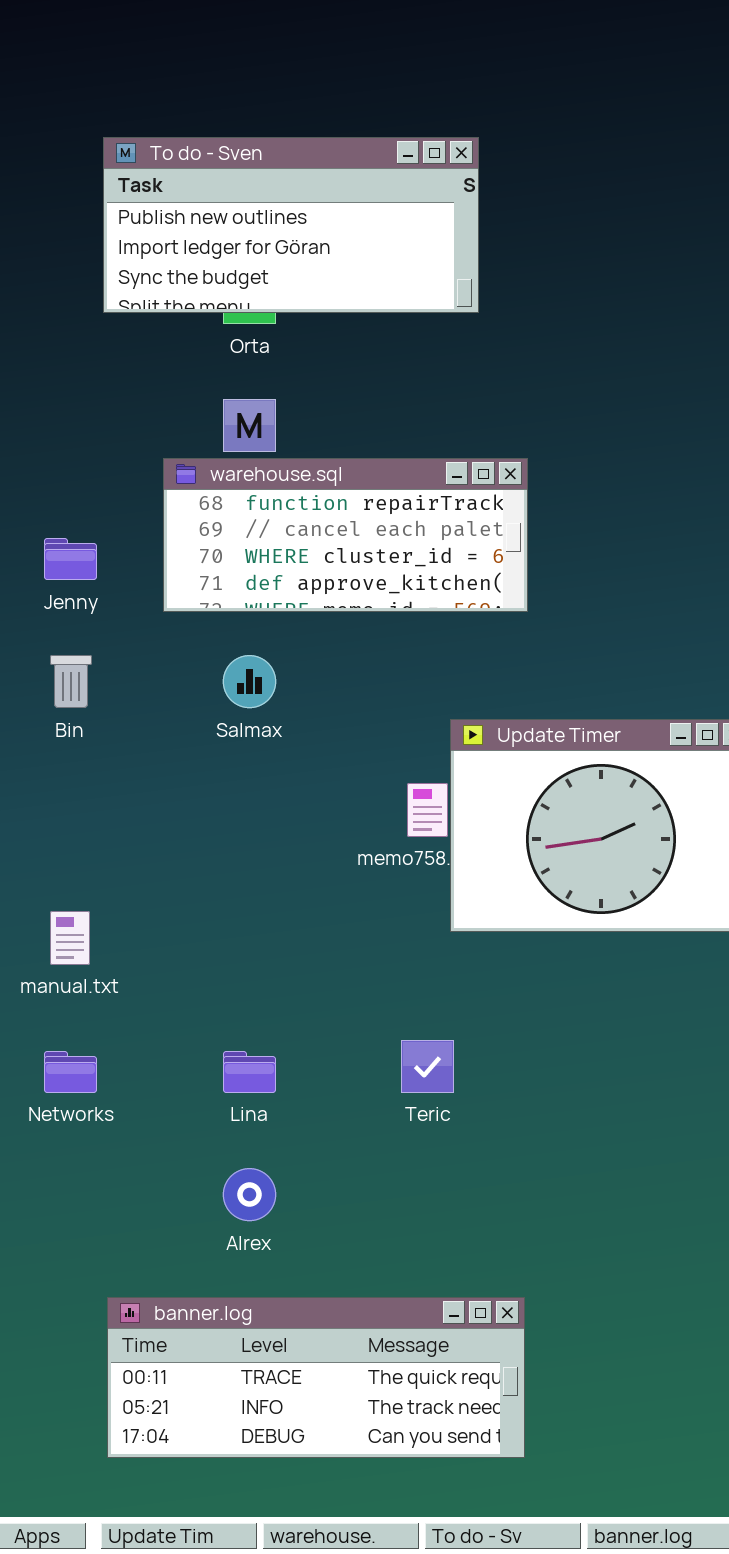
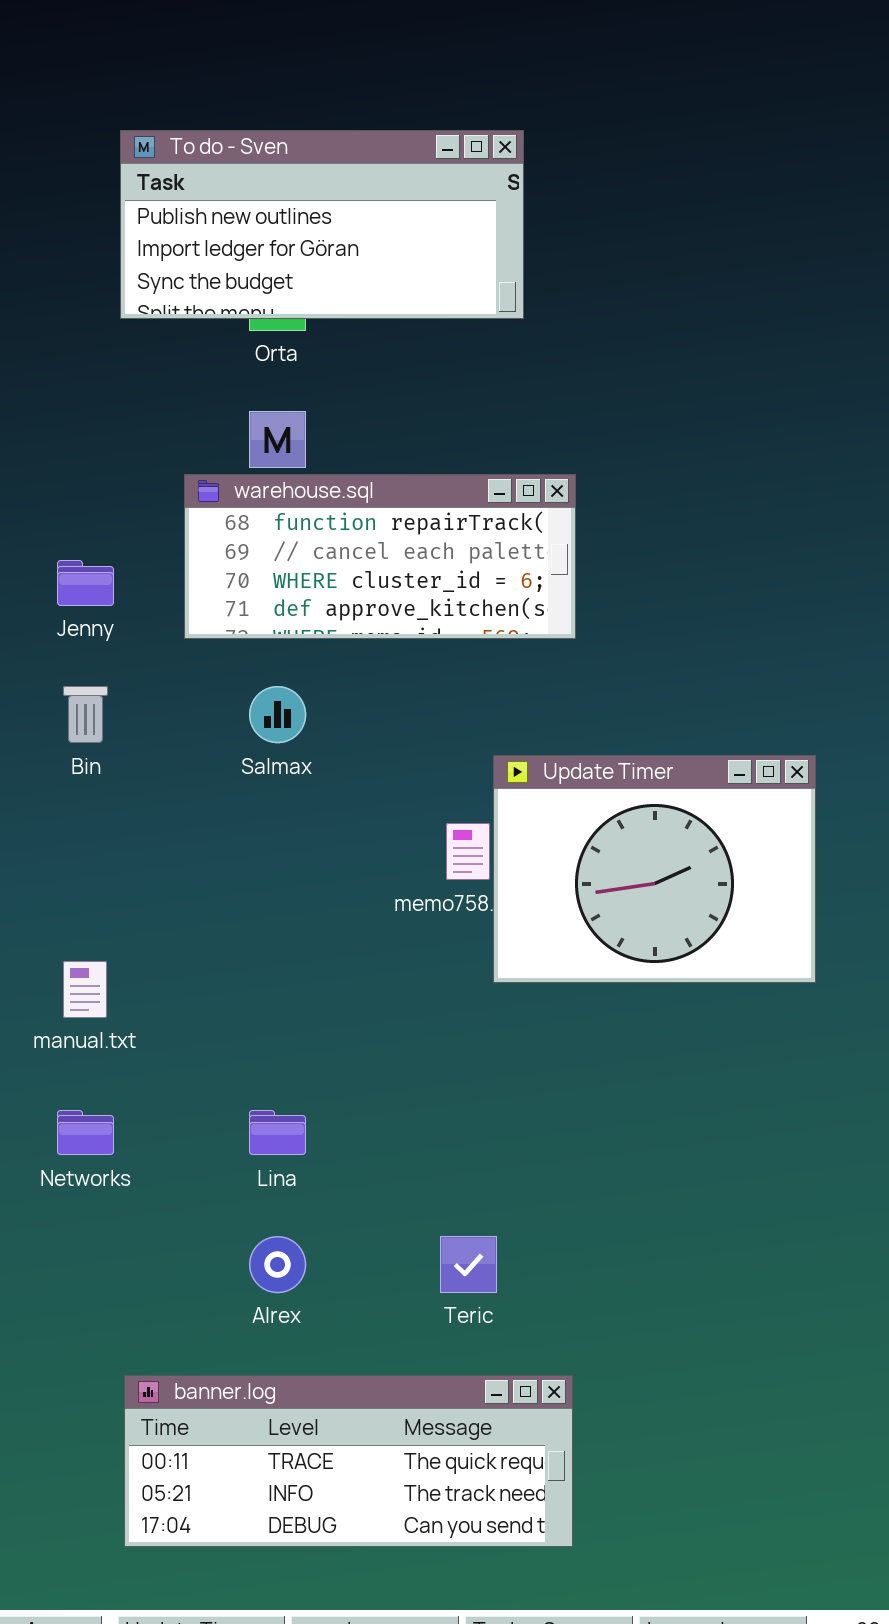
Teric: [401,1040,454,1093] -> [440,1236,497,1293], moved

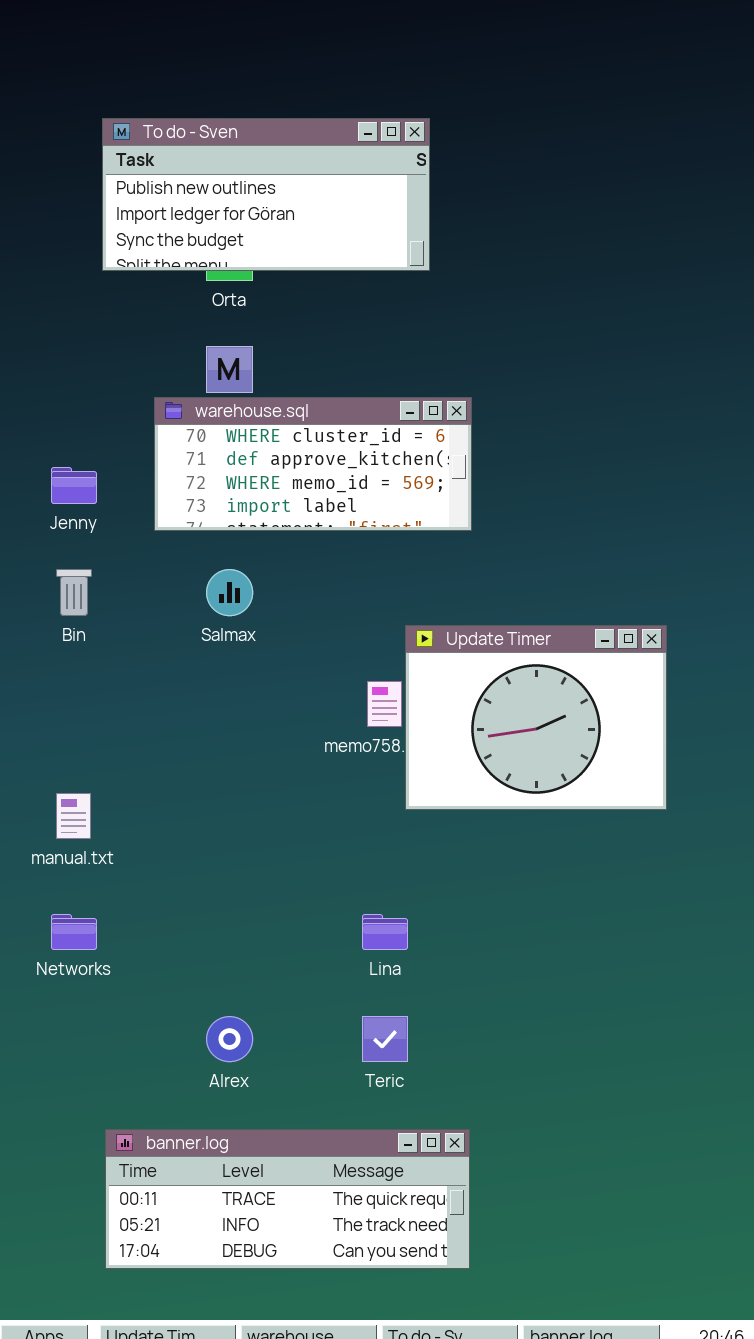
warehouse.sql: [184,474,576,639] -> [154,397,472,531], scrolled down 2 rows
Lina: [249,1110,306,1155] -> [362,914,408,950], moved

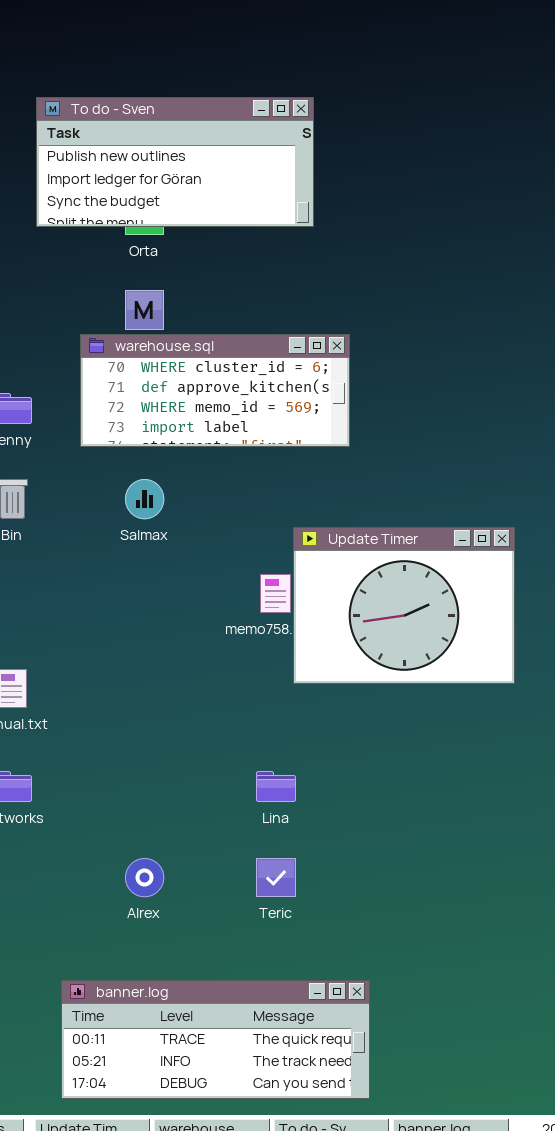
banner.log: [105,1129,470,1269] -> [61,980,370,1099], moved

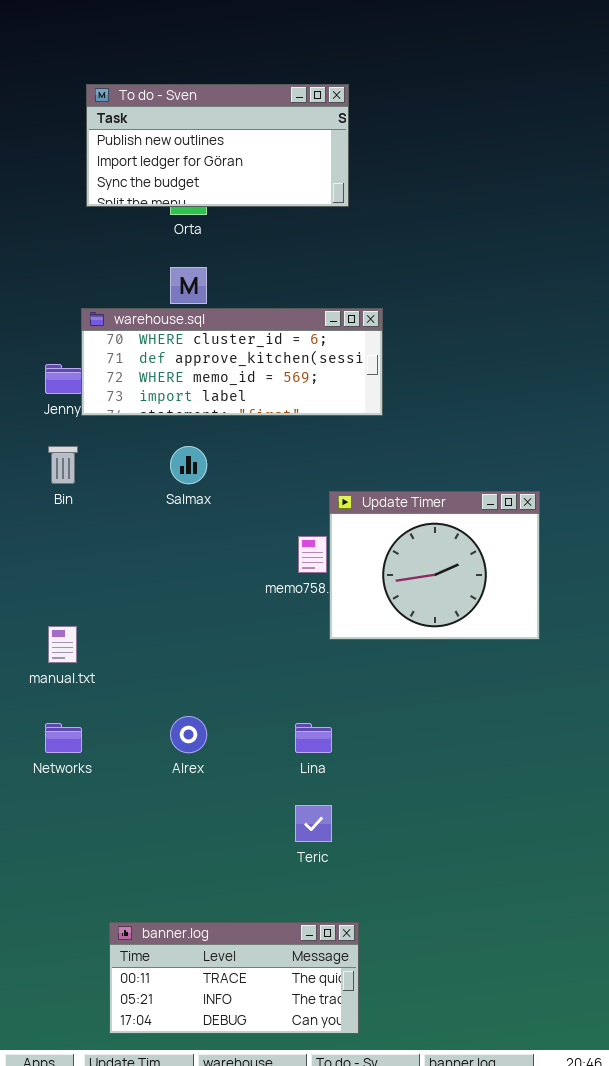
warehouse.sql: [80,334,350,447] -> [81,308,383,416], resized
Alrex: [125,858,164,897] -> [170,716,207,753], moved
banner.log: [61,980,370,1099] -> [109,922,359,1034], resized

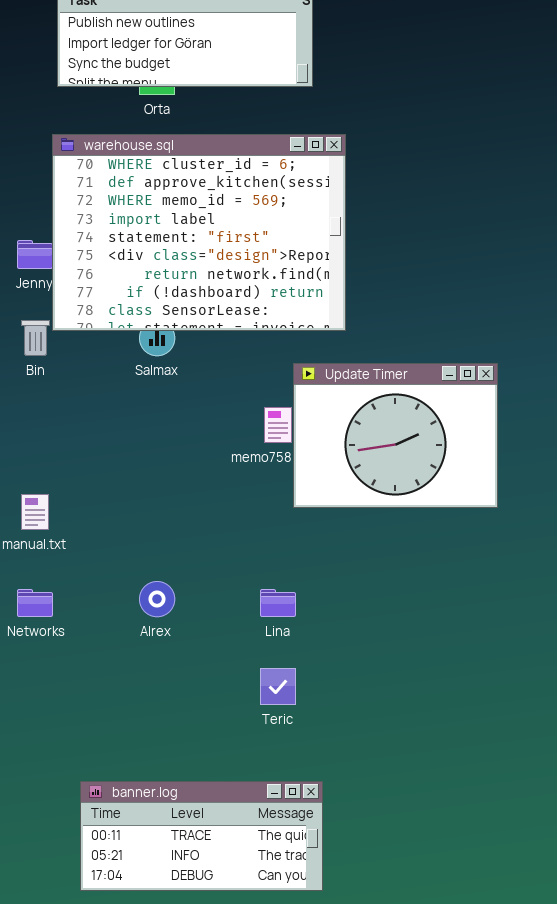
warehouse.sql: [81,308,383,416] -> [52,134,346,331], moved, resized

